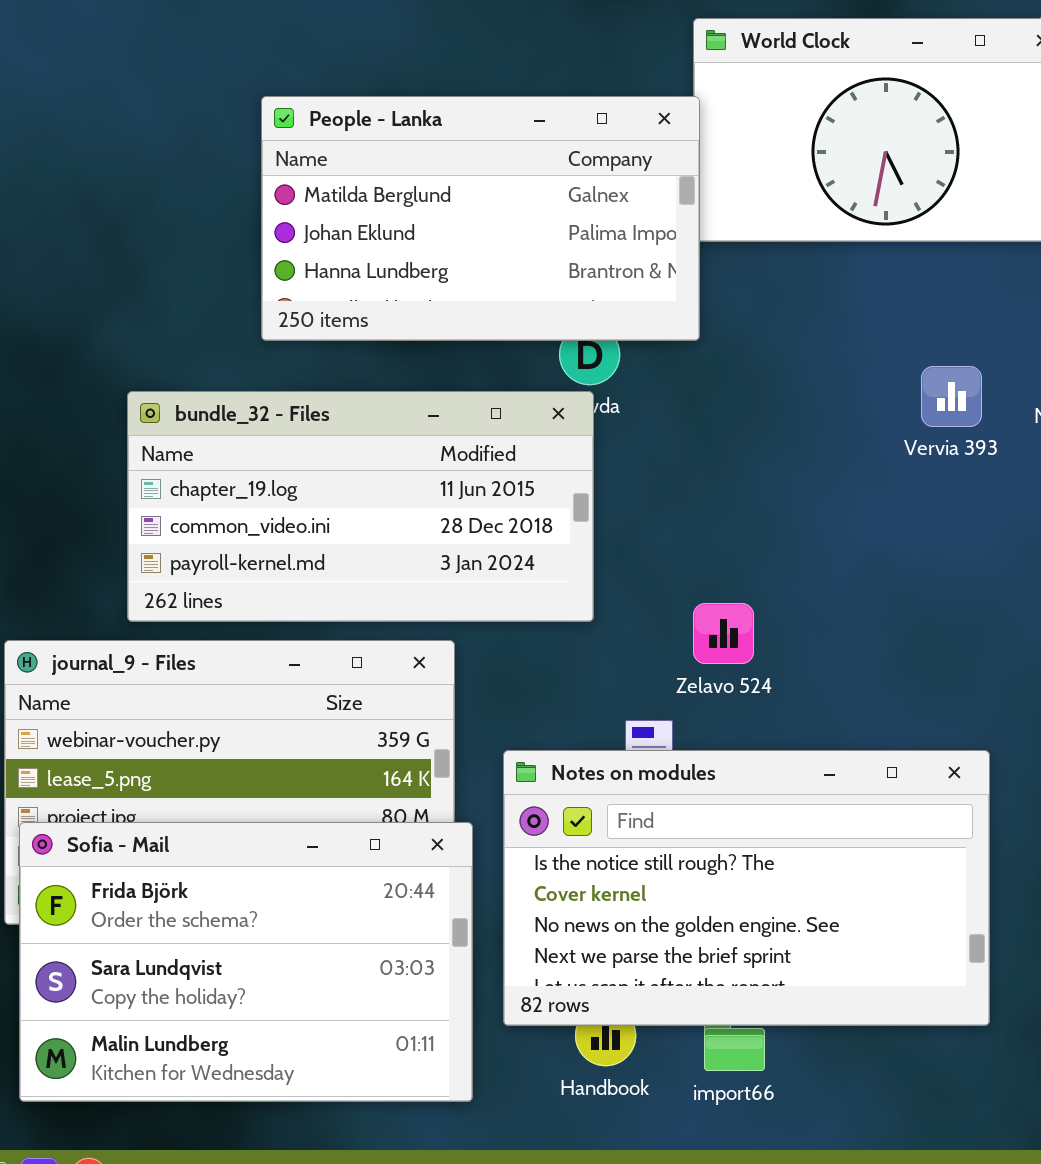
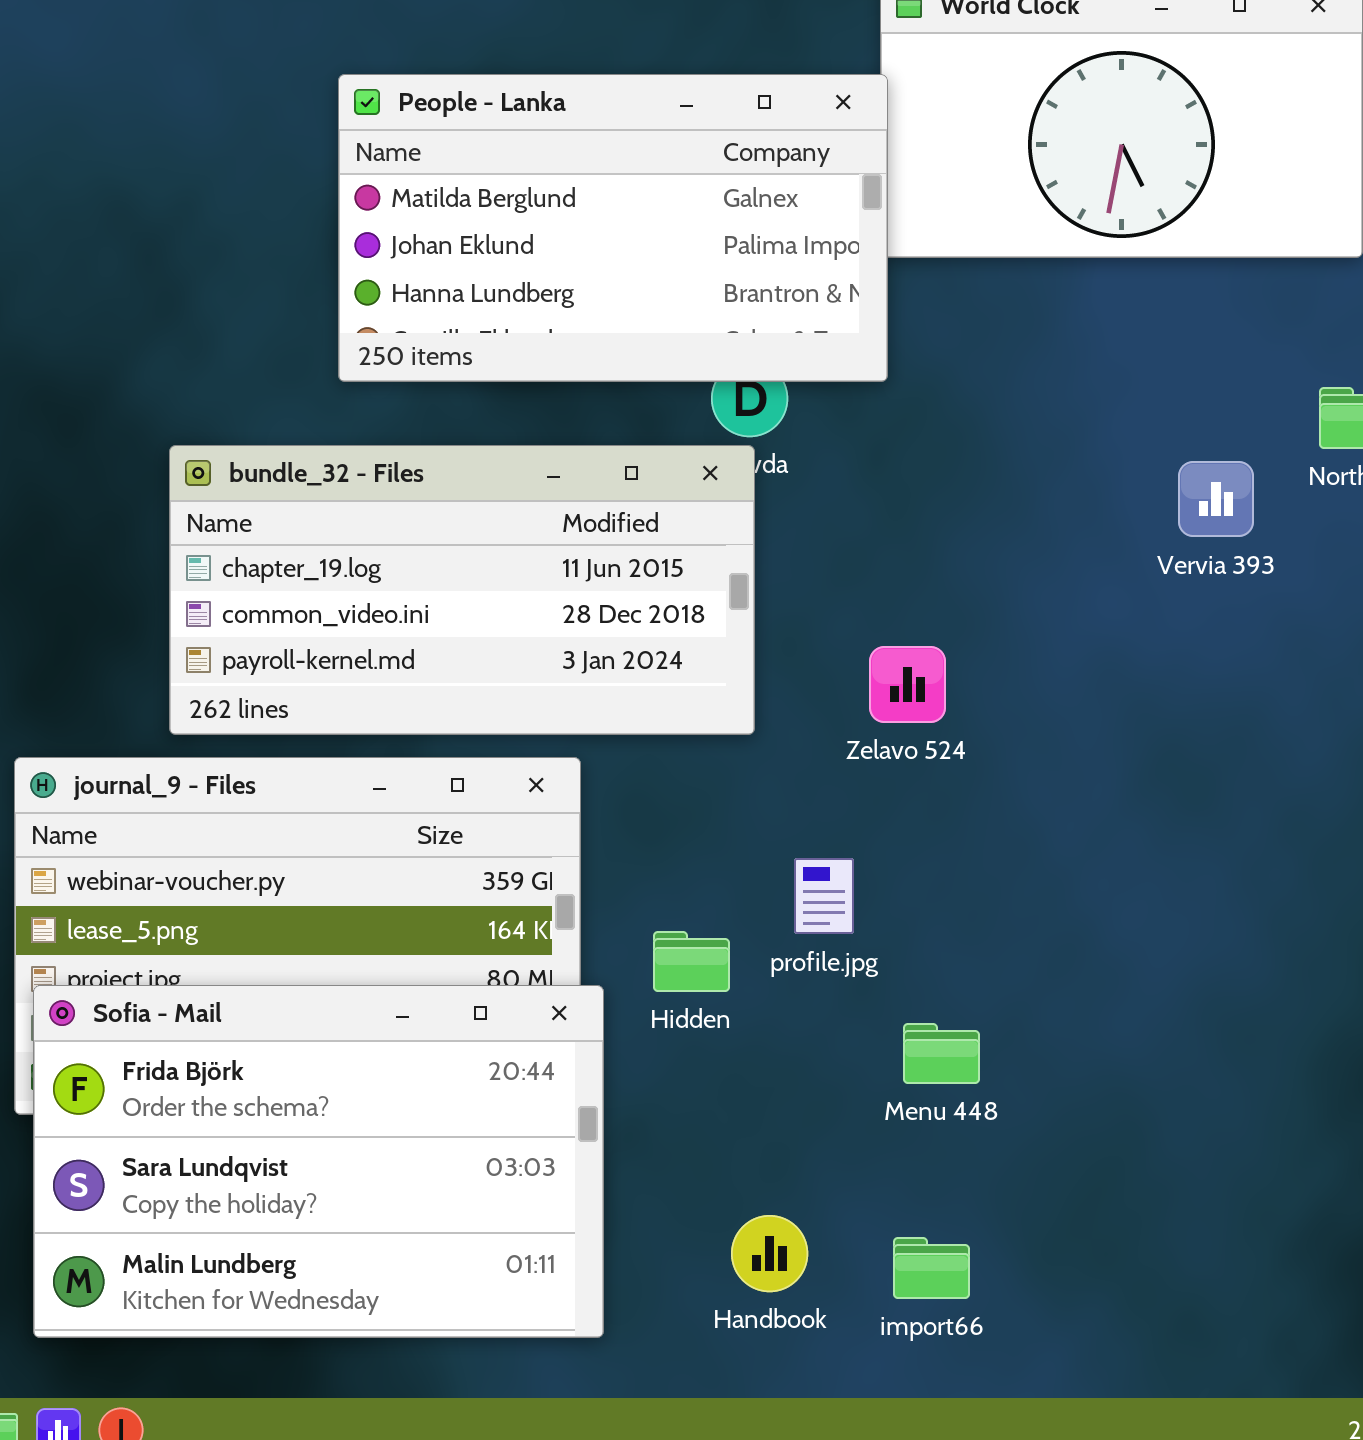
Vervia 393: [921,366,982,427] -> [1178,461,1254,537], moved
Zelavo 524: [693,603,754,664] -> [869,646,946,723], moved
Notes on modules: [503,750,990,1026] -> none, closed

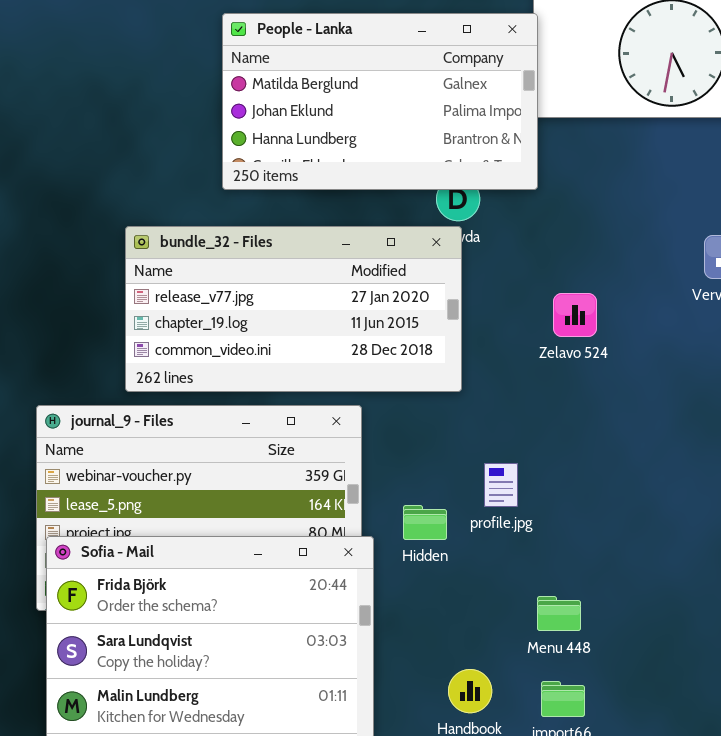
bundle_32 - Files: [169,445,755,735] -> [125,226,462,392], scrolled up 1 row
Zelavo 524: [869,646,946,723] -> [553,293,597,337], moved
Menu 448: [903,1023,980,1084] -> [537,596,581,631], moved

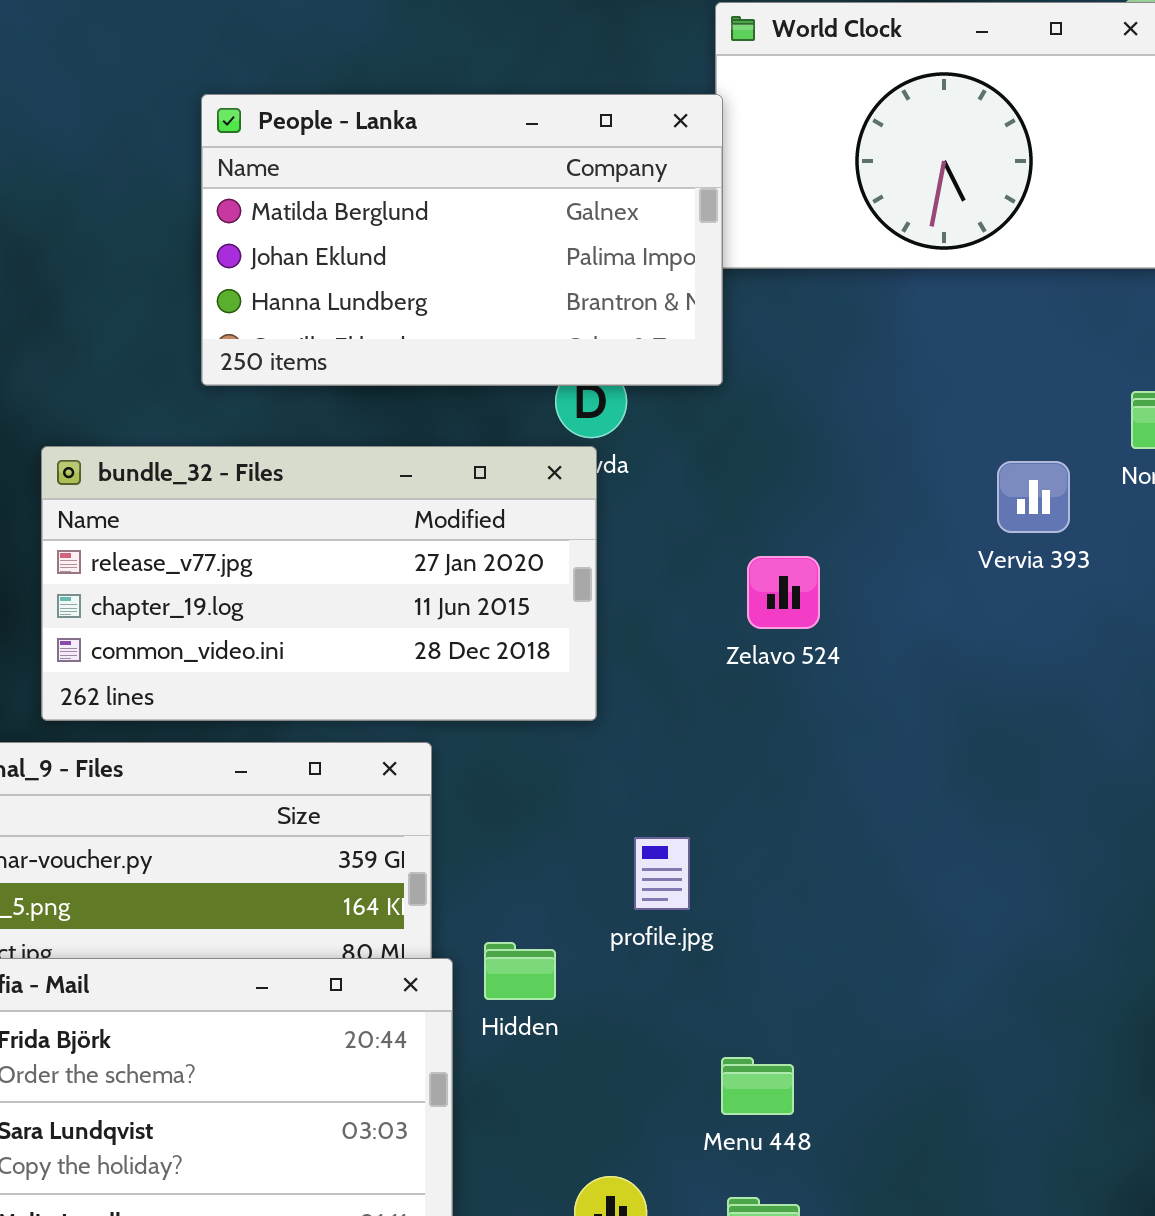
Hidden: [403,505,447,540] -> [484,942,556,1000], moved

